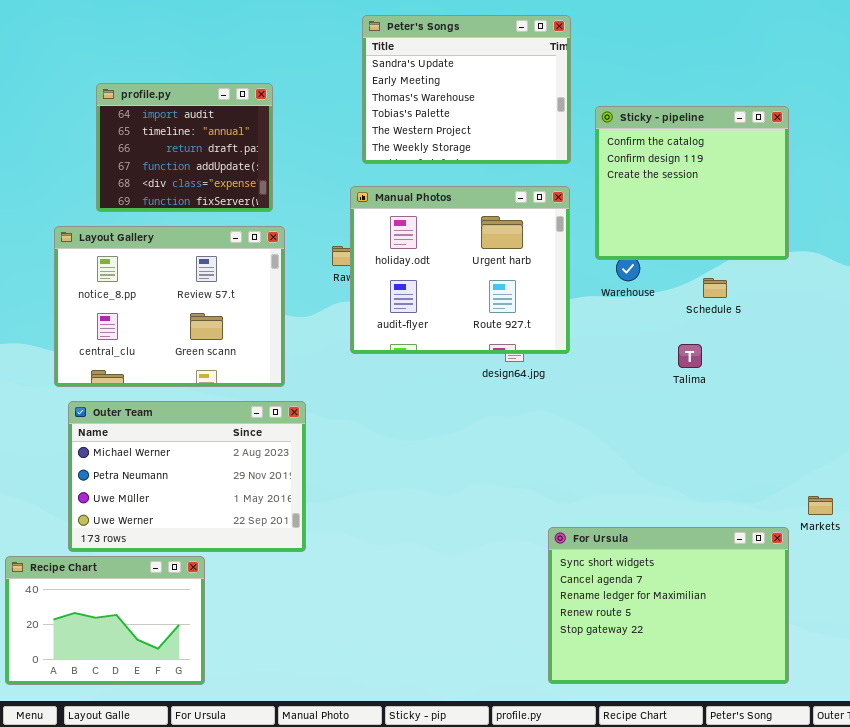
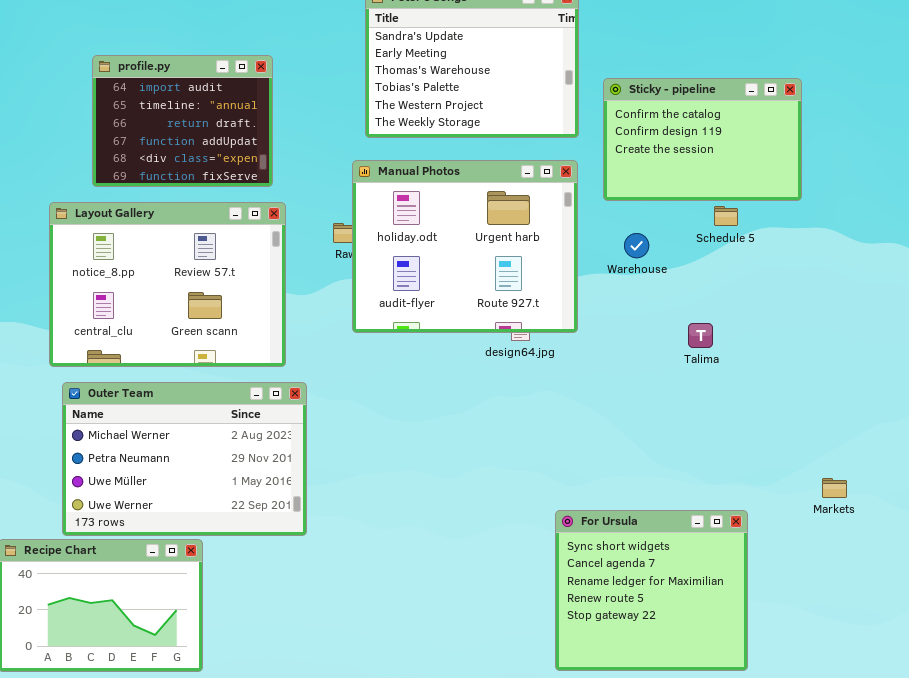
Sticky - pipeline: [595,106,789,260] -> [603,78,802,201], resized
Schedule 5: [703,278,727,298] -> [714,206,738,226], moved
For Ursula: [548,527,789,684] -> [555,510,748,671], resized

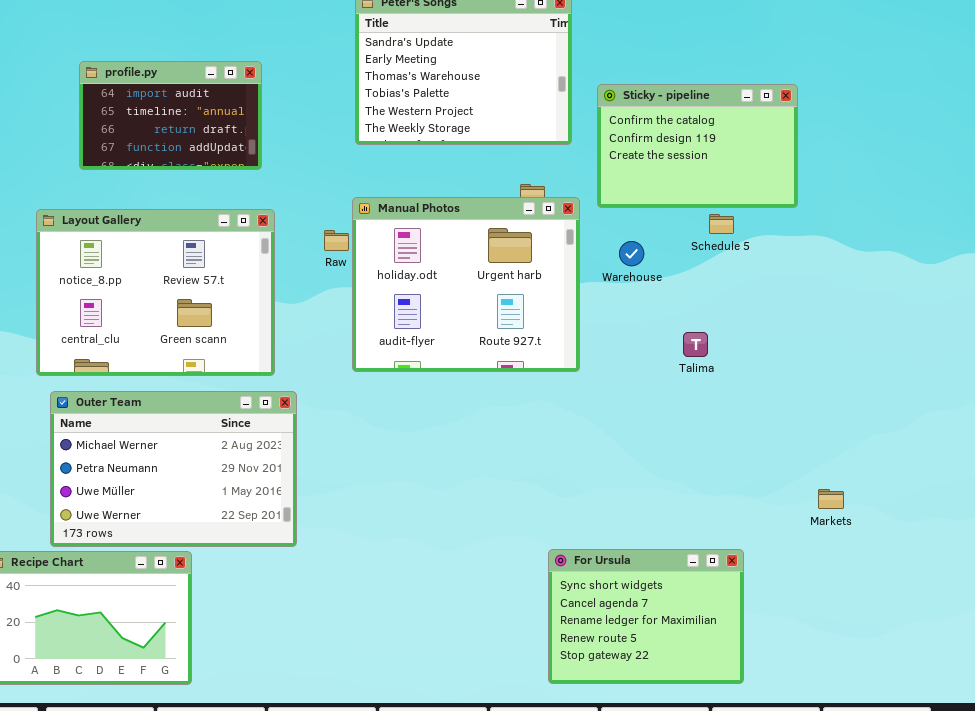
profile.py: [92,55,273,187] -> [79,61,262,170], resized
Manual Photos: [352,160,578,333] -> [352,197,580,372], moved
For Ursula: [555,510,748,671] -> [548,549,744,684], resized

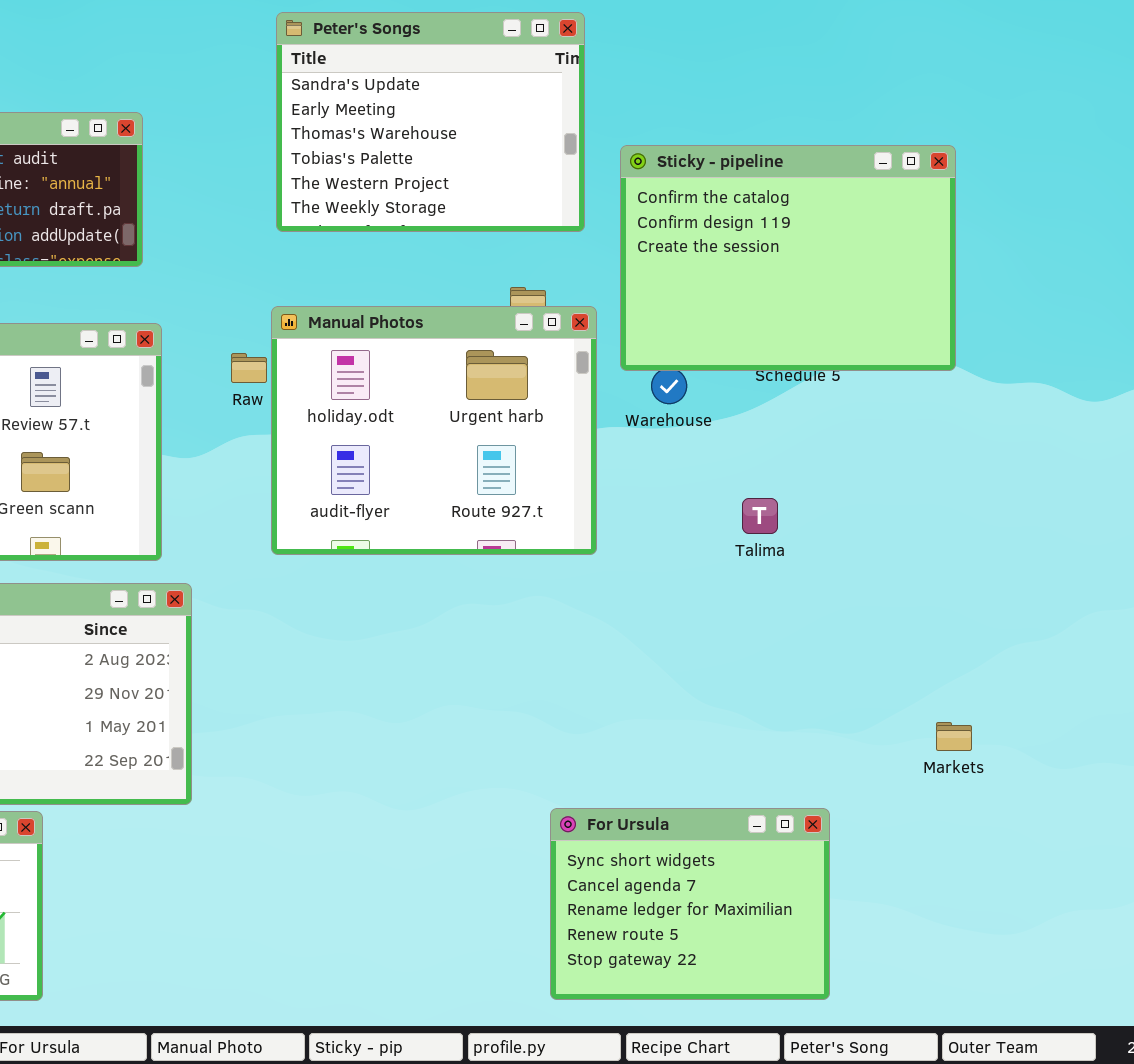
Sticky - pipeline: [597,84,798,208] -> [620,145,956,371], resized

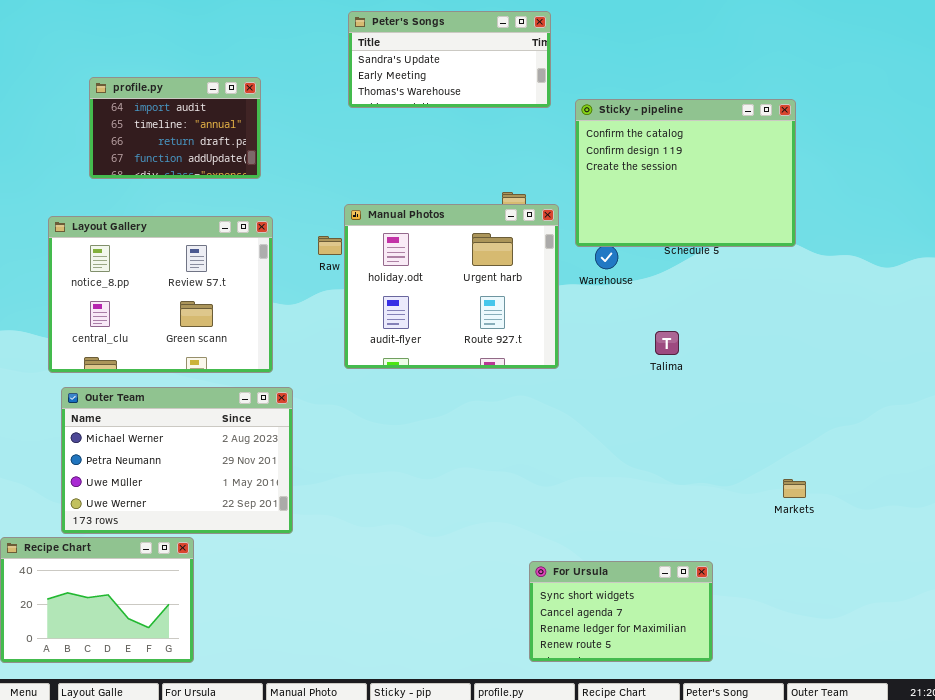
Peter's Songs: [276,12,585,232] -> [348,11,551,108], resized
For Ursula: [550,808,830,1000] -> [529,561,713,662], resized

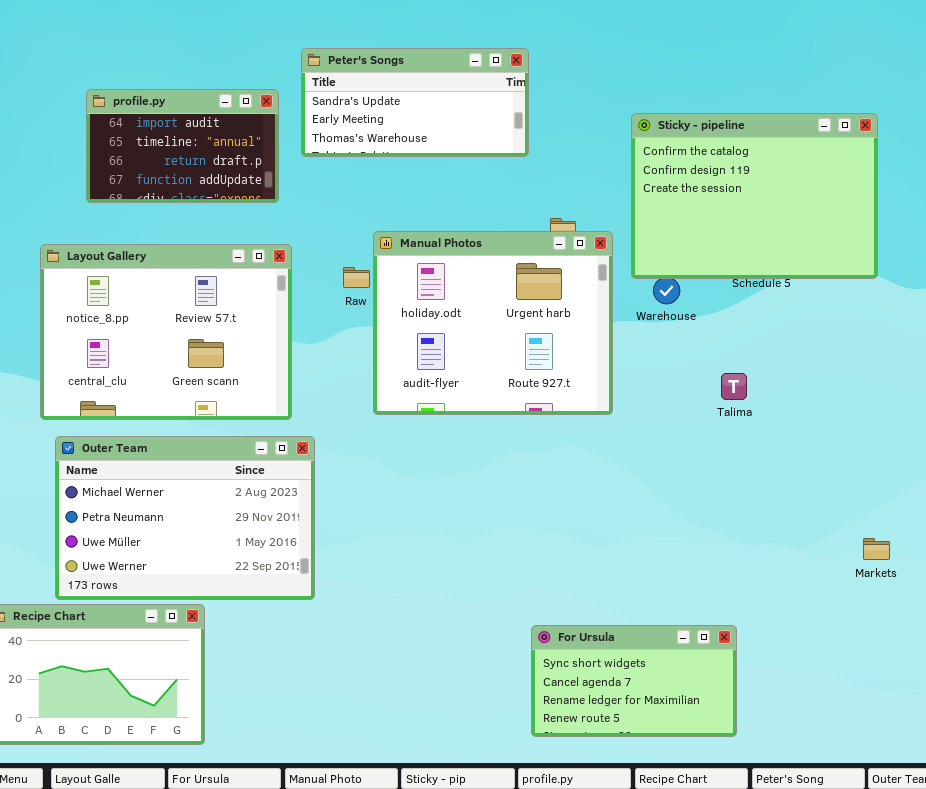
Peter's Songs: [348,11,551,108] -> [301,48,529,157], moved
For Ursula: [529,561,713,662] -> [531,625,737,737], moved

